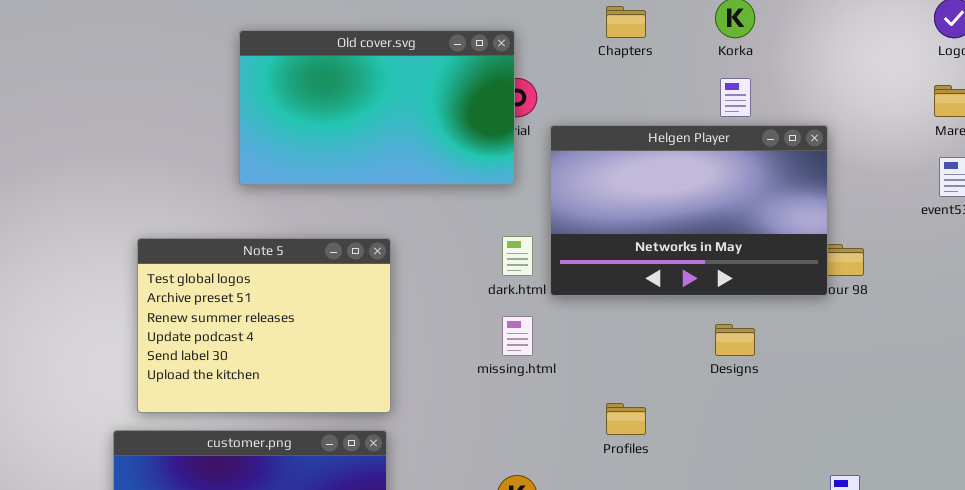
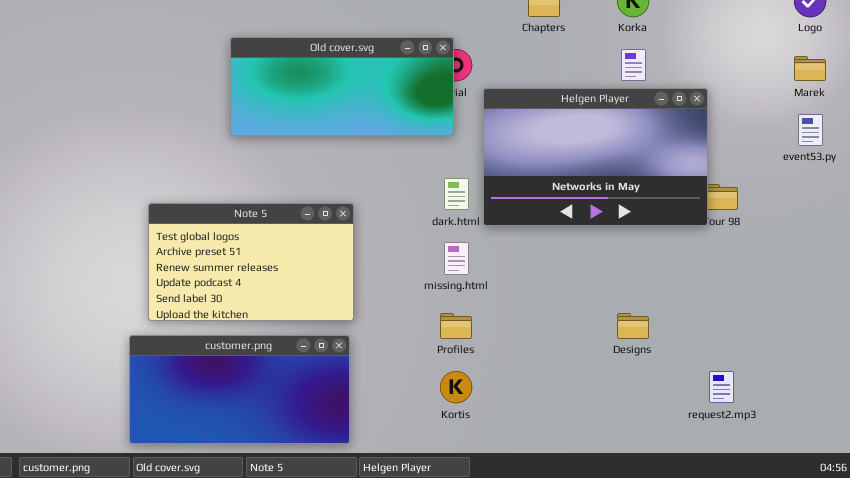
Old cover.svg: [239,30,515,185] -> [230,37,454,136], resized
Note 5: [137,238,391,413] -> [148,203,354,321], resized
Designs: [715,324,755,356] -> [617,313,649,339], moved
Profiles: [606,403,646,435] -> [440,313,472,339], moved

